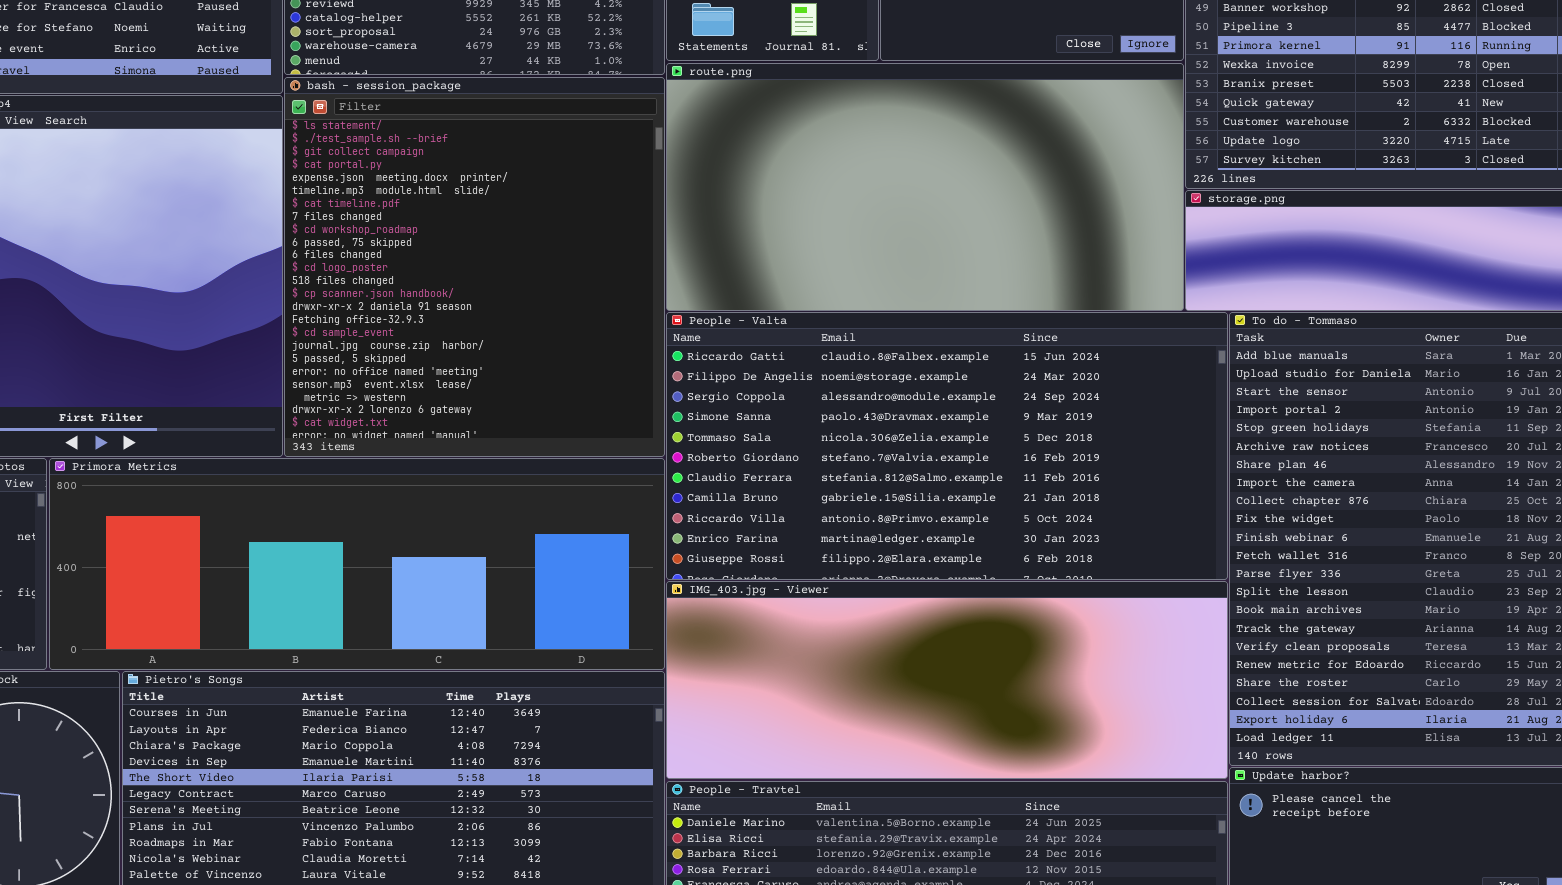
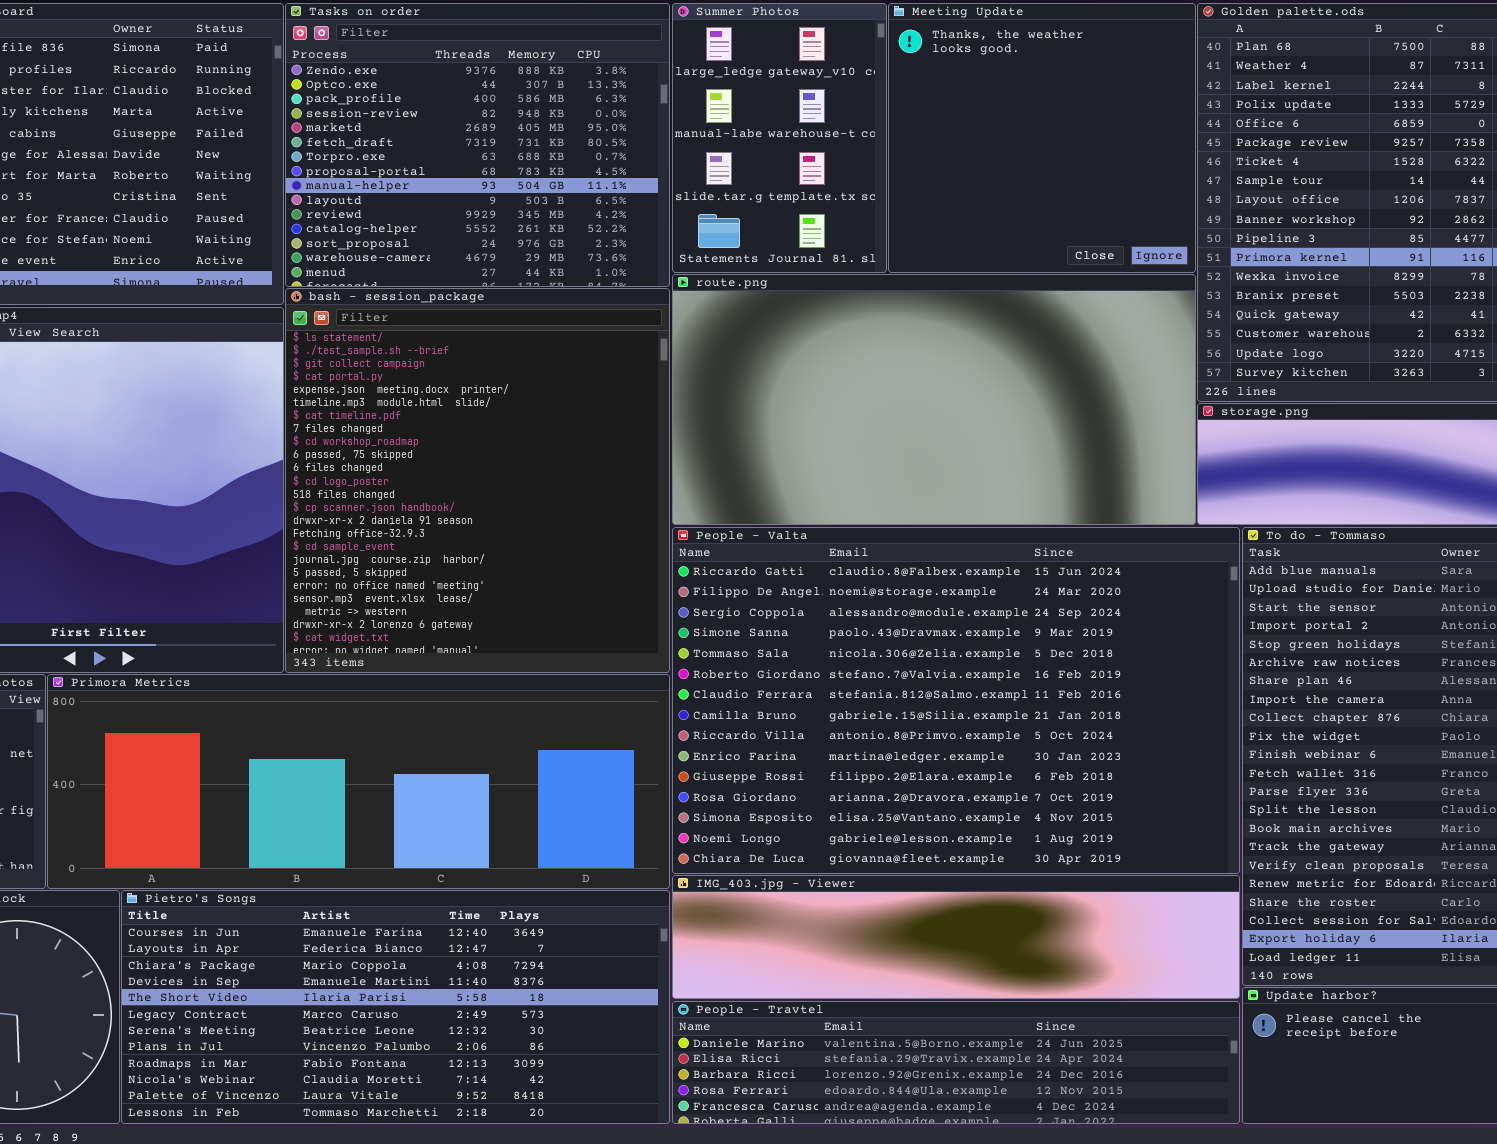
People - Valta: [666,312,1228,580] -> [672,527,1240,874], resized
IMG_403.jpg - Viewer: [666,581,1228,779] -> [672,875,1240,999], resized

